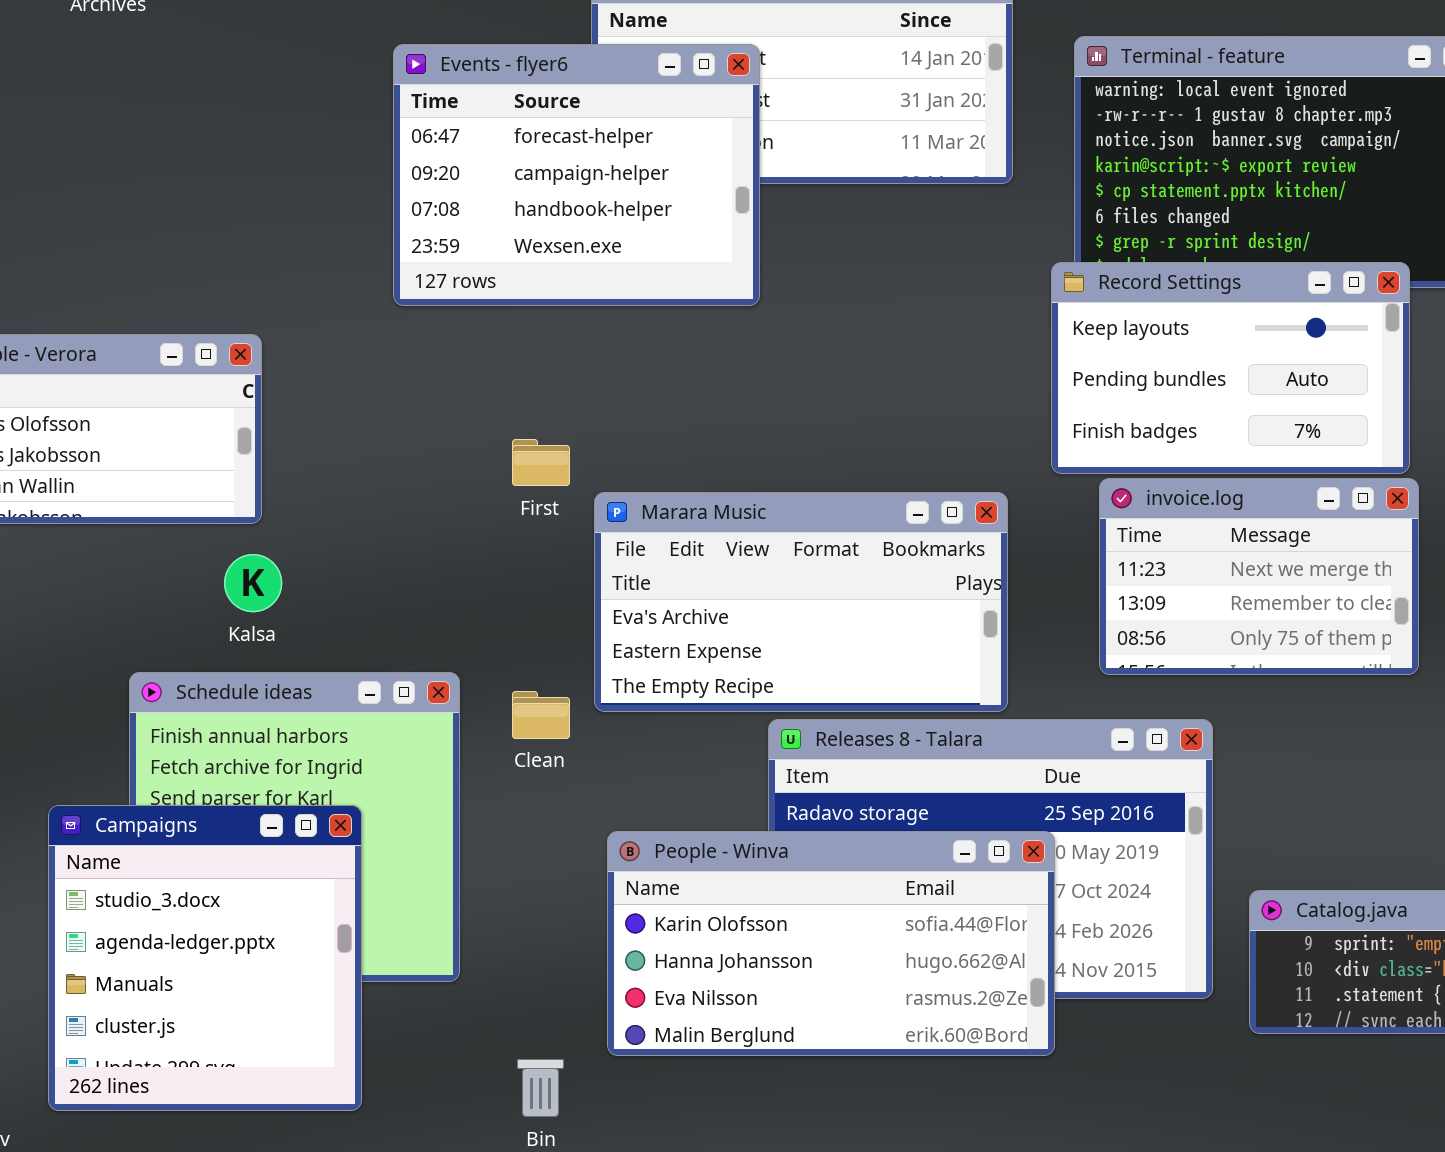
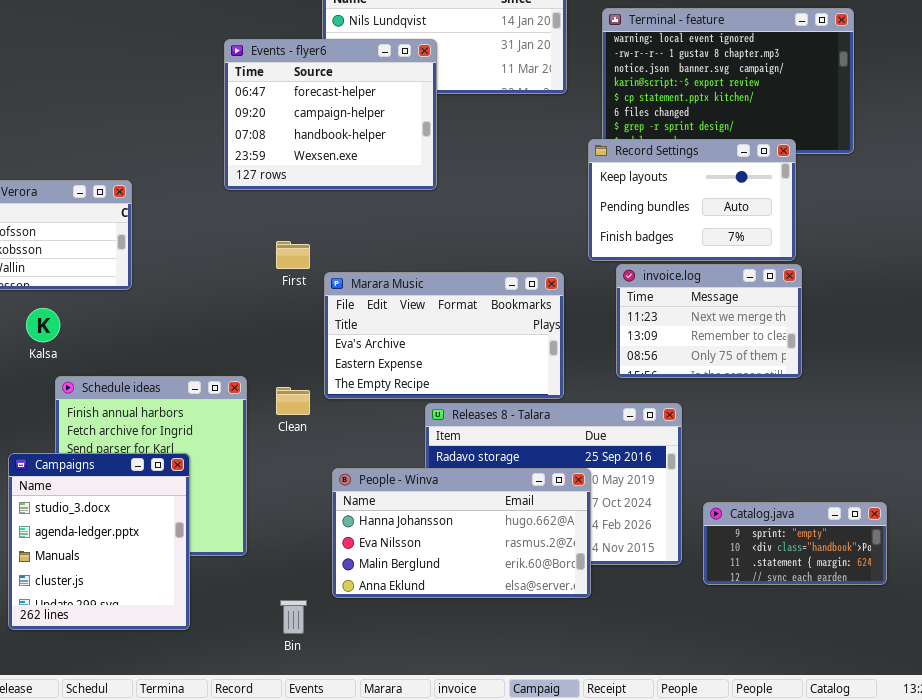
Events - flyer6: [393,44,760,306] -> [224,39,437,190], moved
Kalsa: [224,554,282,612] -> [26,308,60,342], moved
People - Winva: [607,831,1055,1056] -> [332,468,591,598], scrolled down 1 row

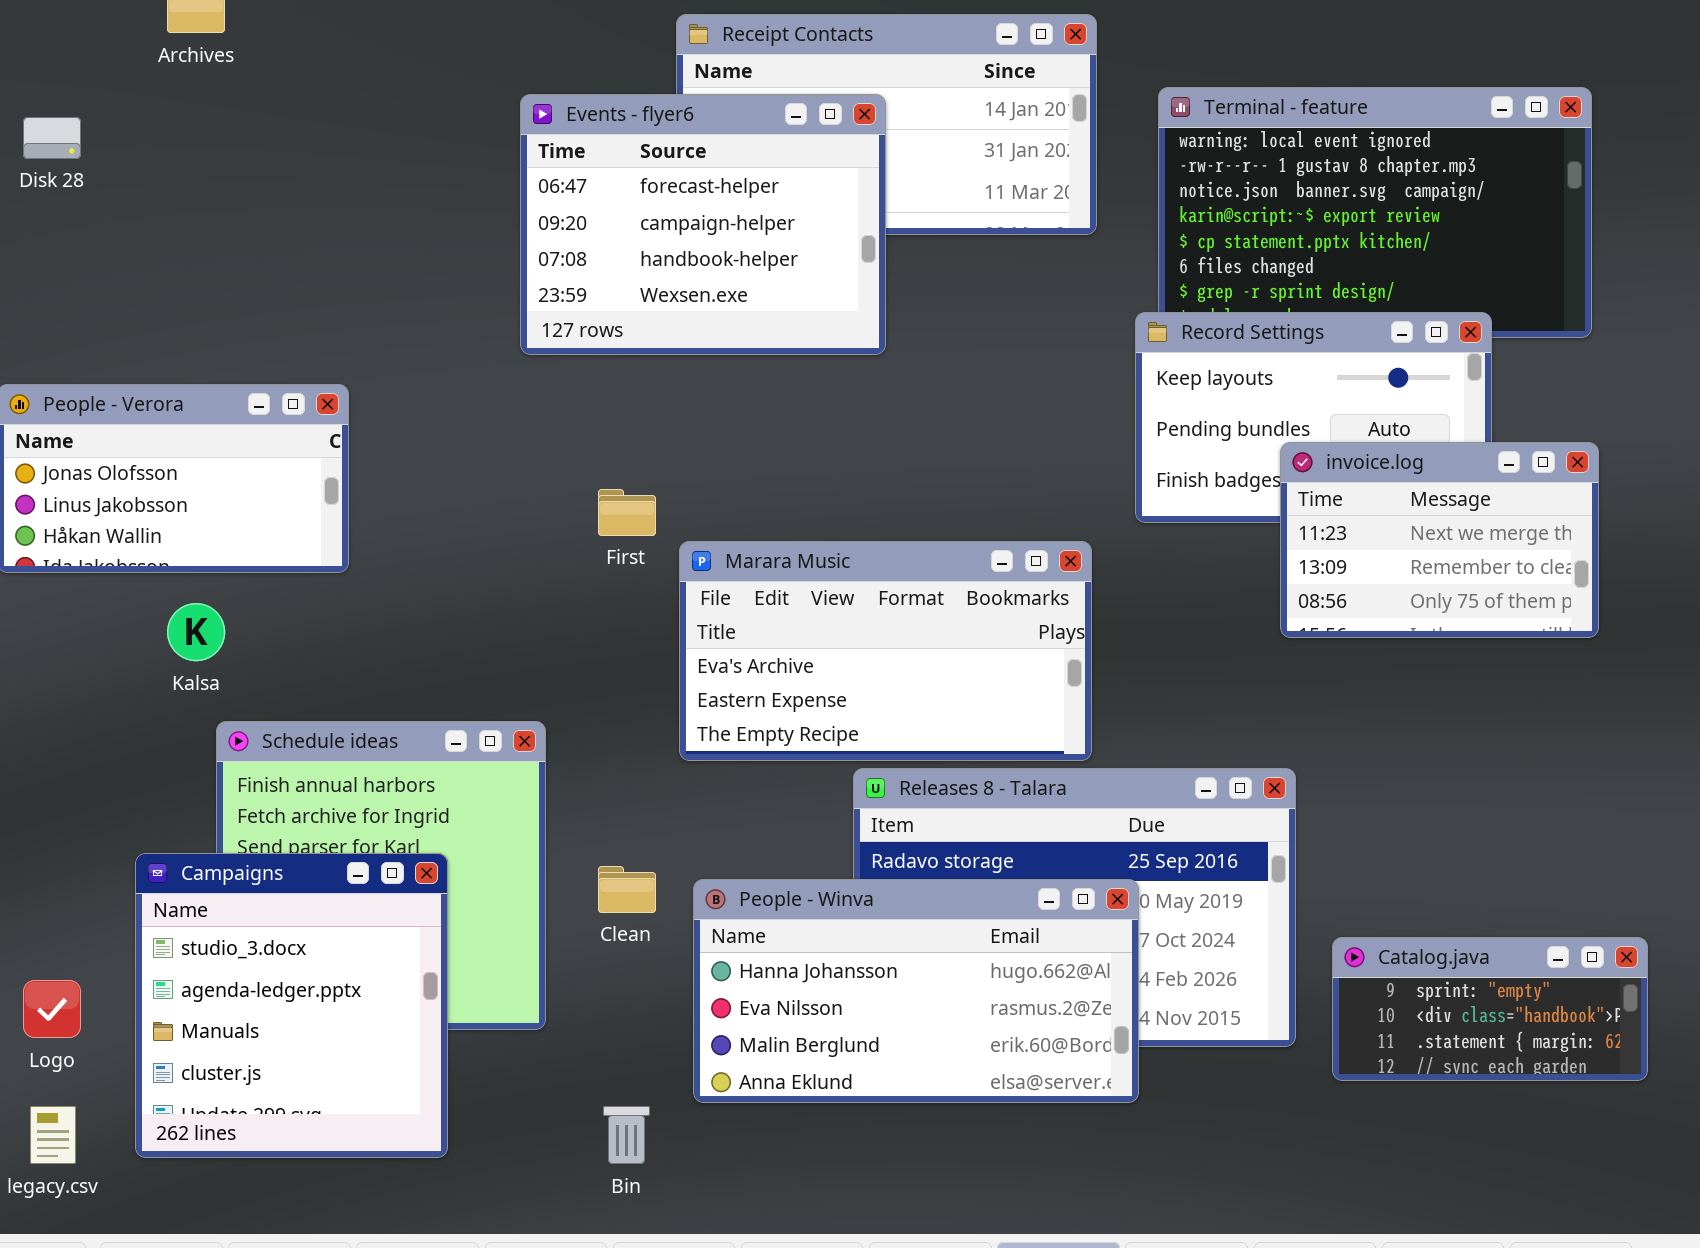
Events - flyer6: [224,39,437,190] -> [520,94,886,355], moved
invoice.log: [616,264,802,378] -> [1280,442,1599,638], moved
Clean: [276,387,310,415] -> [598,866,656,913], moved

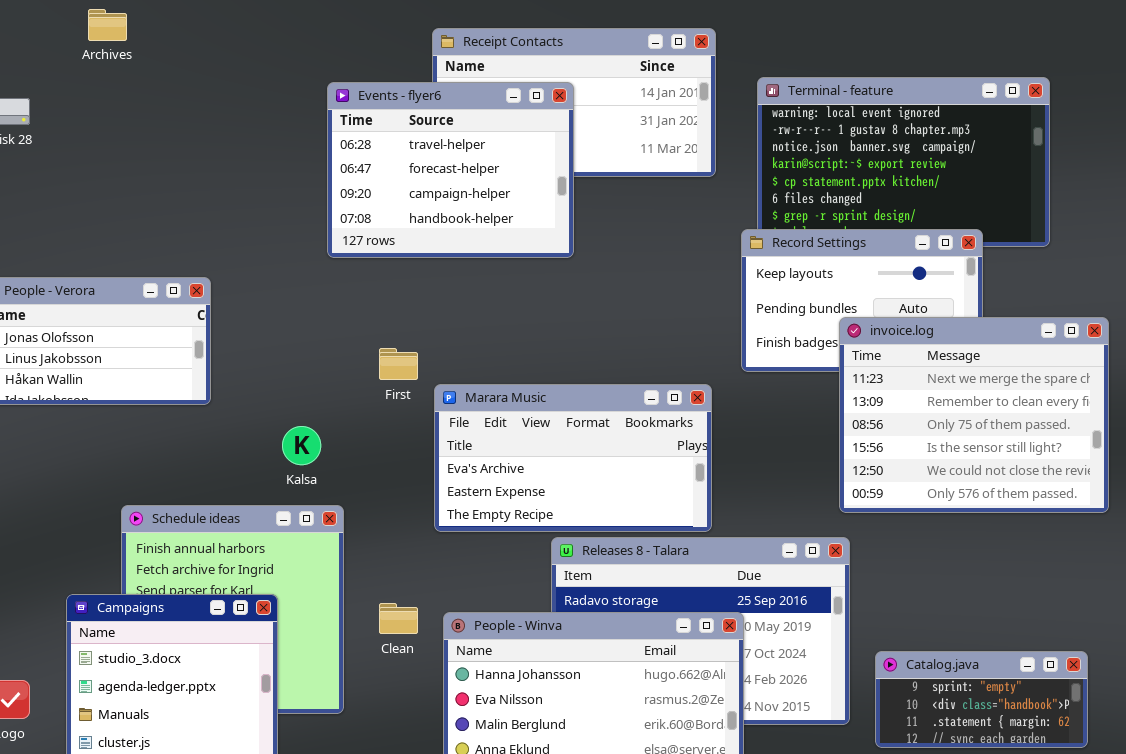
Events - flyer6: [520,94,886,355] -> [327,82,574,258], scrolled up 1 row
invoice.log: [1280,442,1599,638] -> [839,317,1109,513], resized
Kalsa: [167,603,225,661] -> [282,426,321,465], moved

